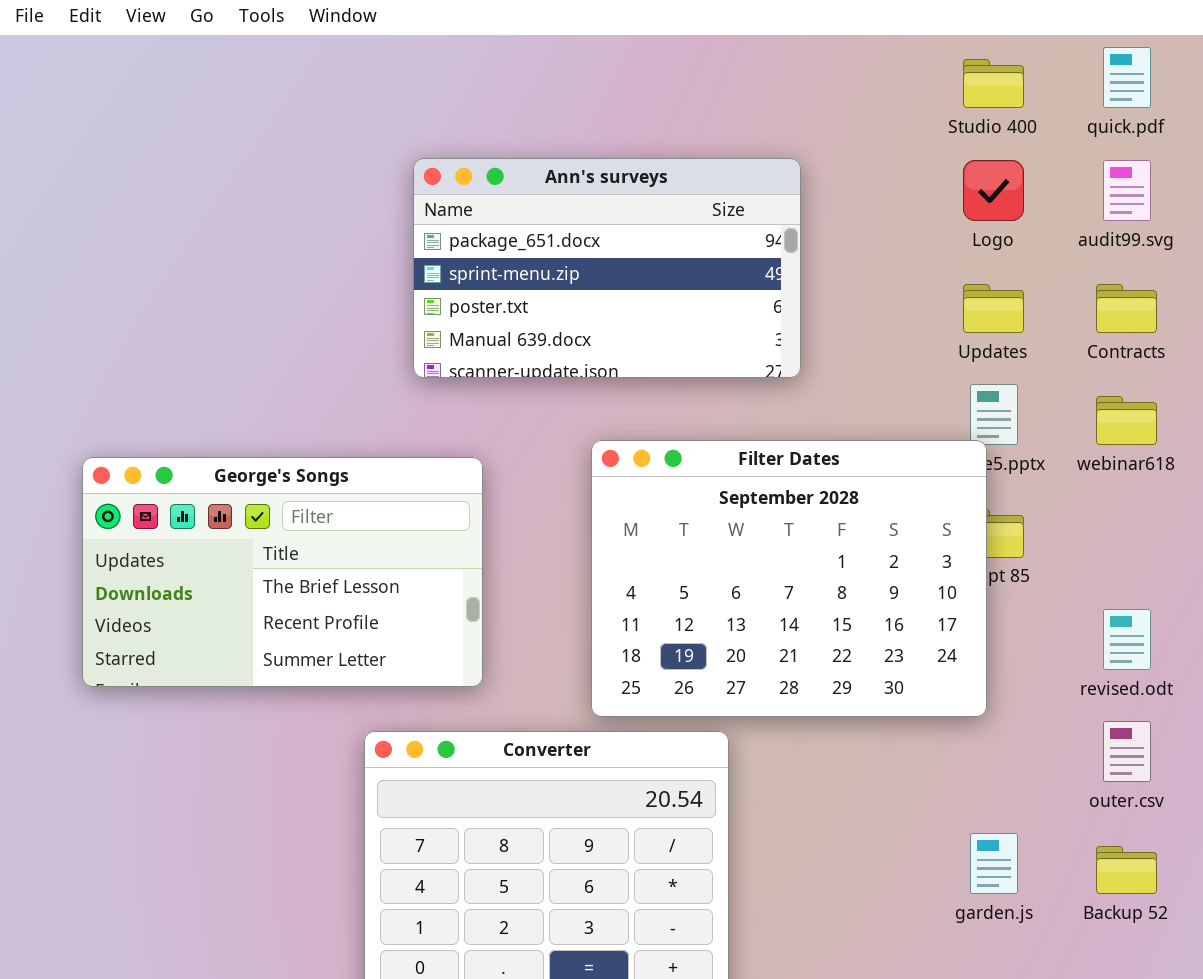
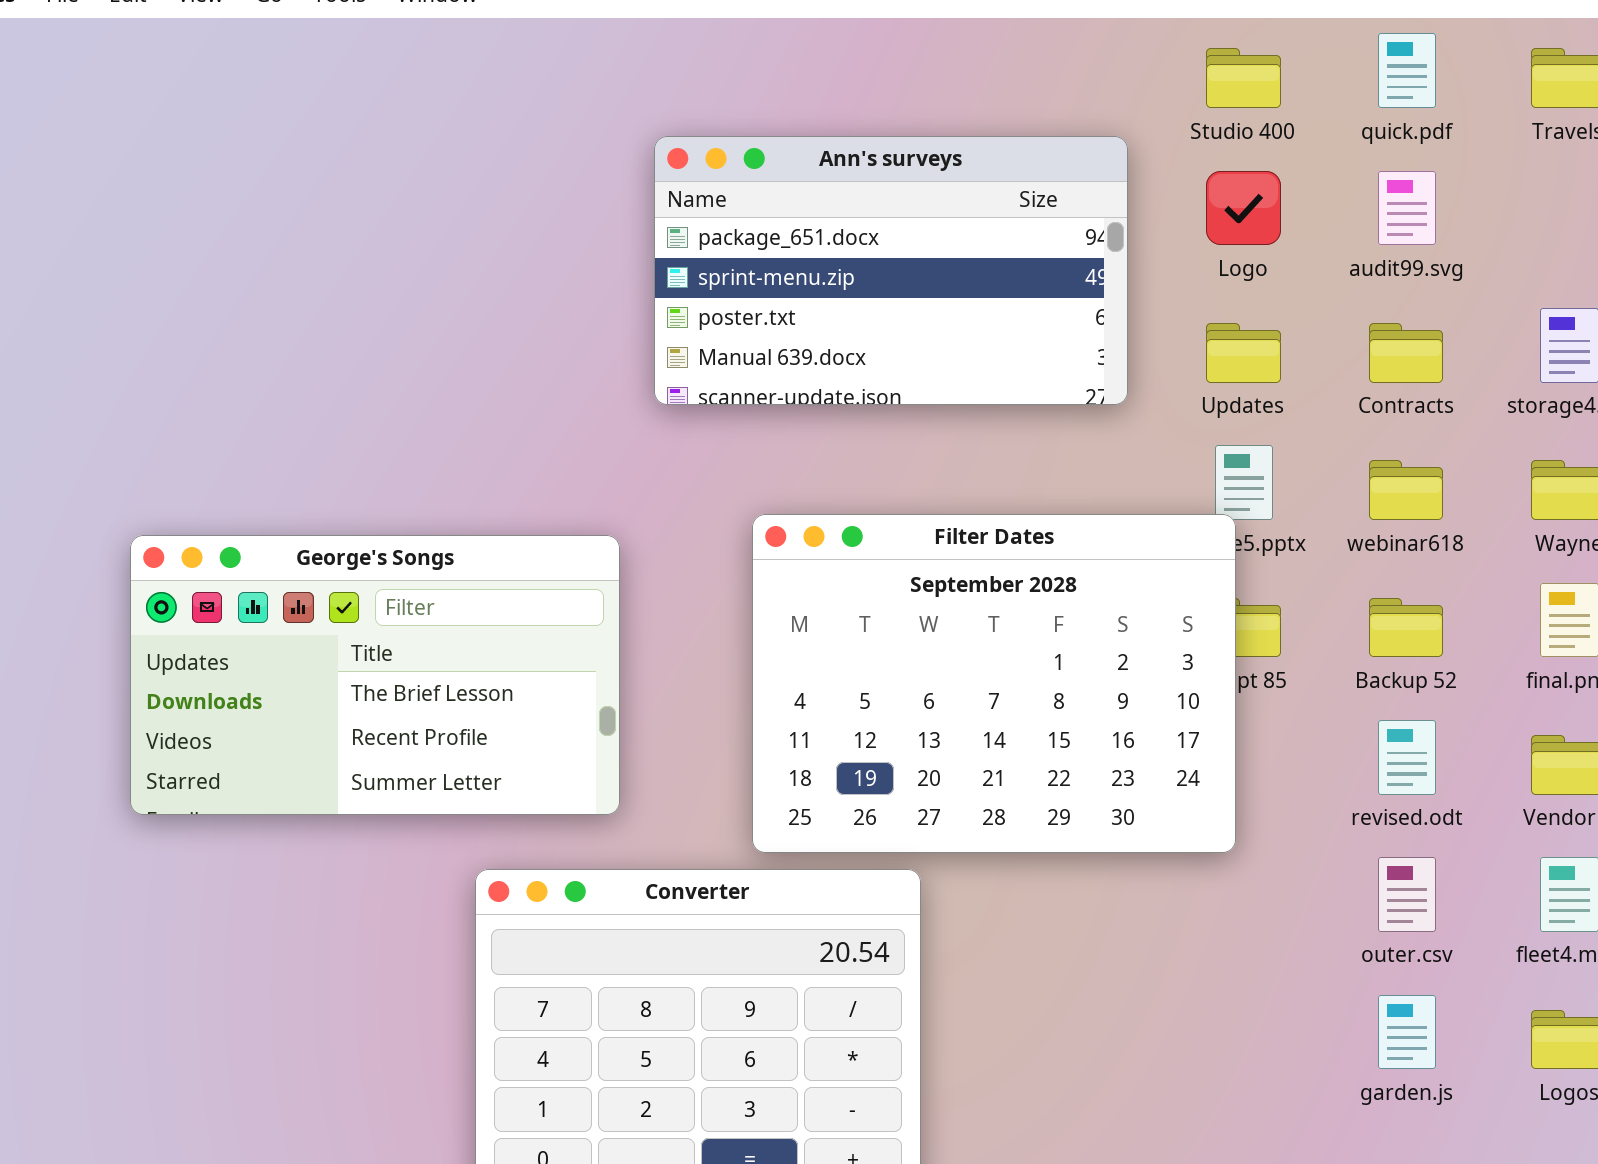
Ann's surveys: [413,158,801,378] -> [654,136,1128,405], moved
garden.js: [970,833,1018,894] -> [1378,995,1436,1069], moved
Backup 52: [1096,846,1157,894] -> [1369,598,1443,657], moved

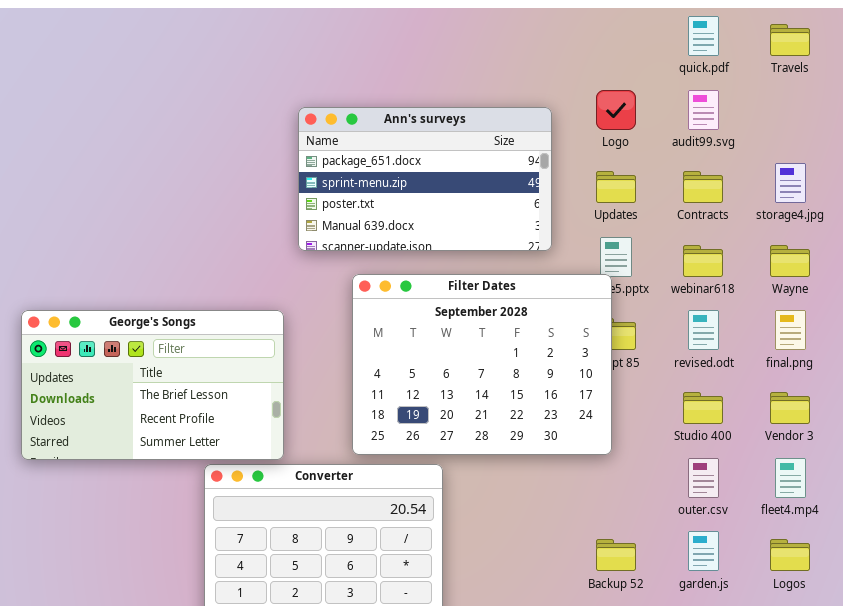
Studio 400: [1206,48,1281,108] -> [683,392,723,424], moved
Ann's surveys: [654,136,1128,405] -> [298,107,552,251], moved
George's Songs: [130,535,620,815] -> [21,310,284,460], moved
Backup 52: [1369,598,1443,657] -> [596,539,636,571], moved
revised.odt: [1378,720,1436,795] -> [688,310,719,350], moved

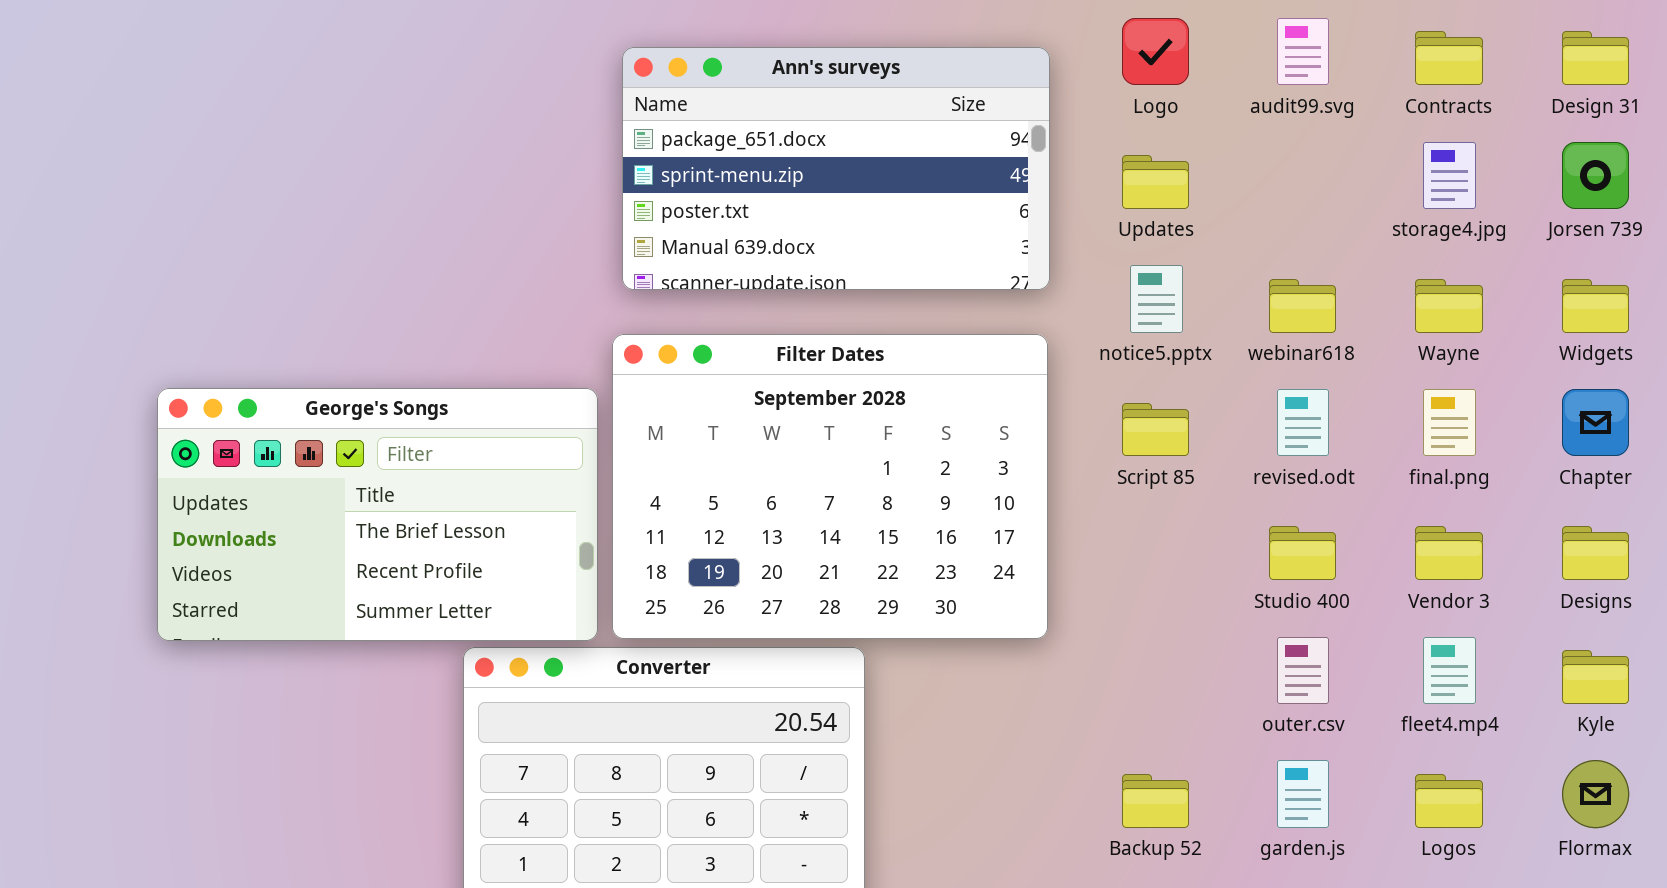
Contracts: [683,171,723,203] -> [1415,31,1483,85], moved
Filter Dates: [352,274,612,455] -> [612,334,1048,639], moved

